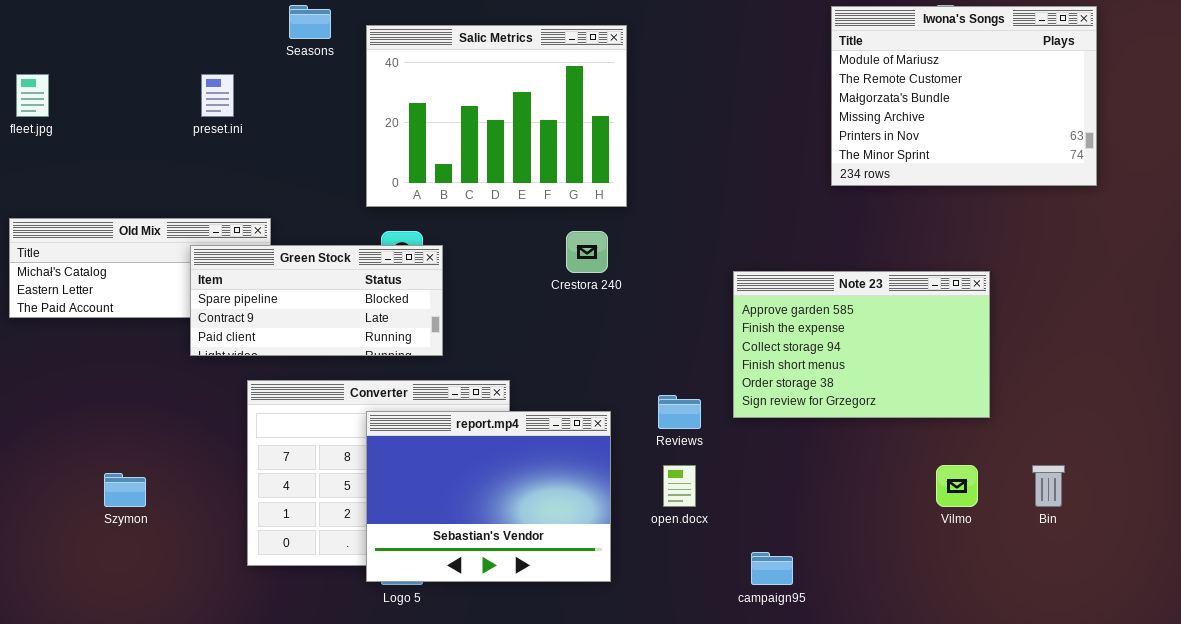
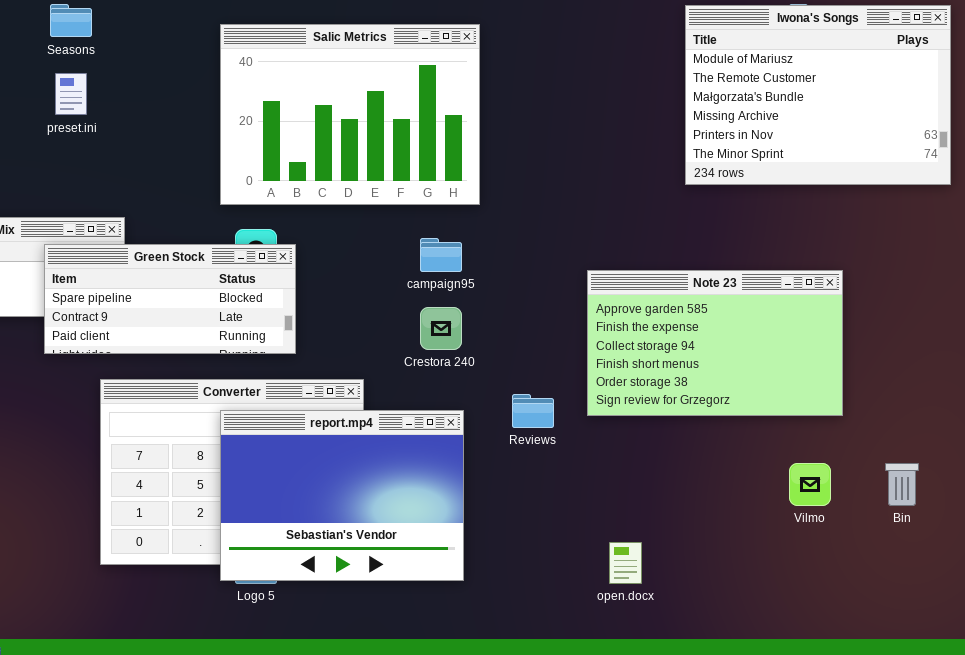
Seasons: [289,5,331,39] -> [50,4,92,37], moved
Crestora 240: [566,231,608,273] -> [420,307,462,350], moved
open.docx: [663,465,696,507] -> [609,542,642,584], moved
campaign95: [751,552,793,585] -> [420,238,462,272], moved

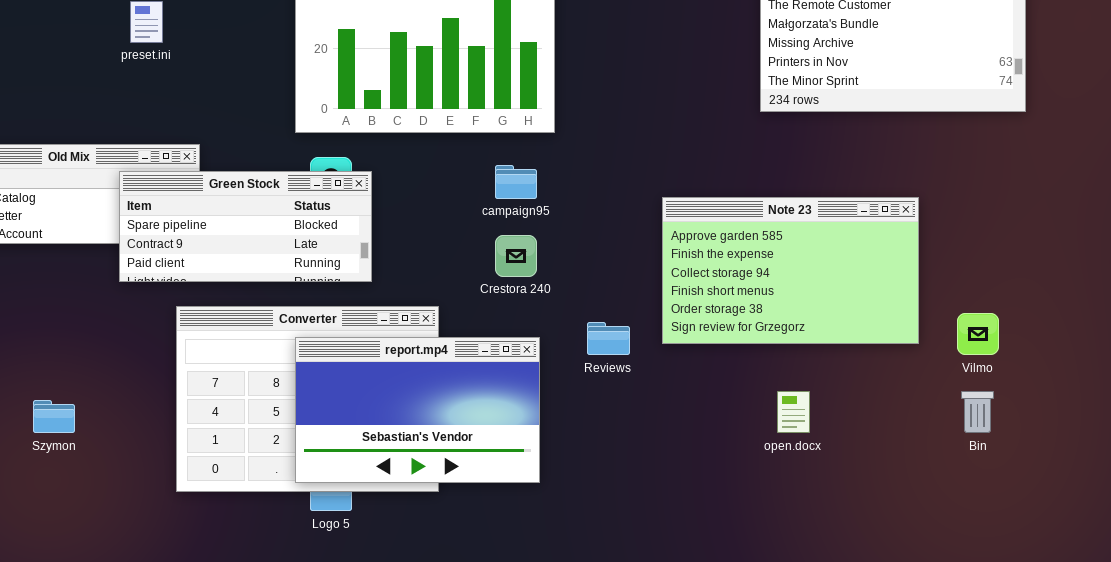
report.mp4: [220,410,464,581] -> [295,337,540,483], resized
Vilmo: [789,463,831,506] -> [957,313,999,355], moved
open.docx: [609,542,642,584] -> [777,391,810,433], moved

